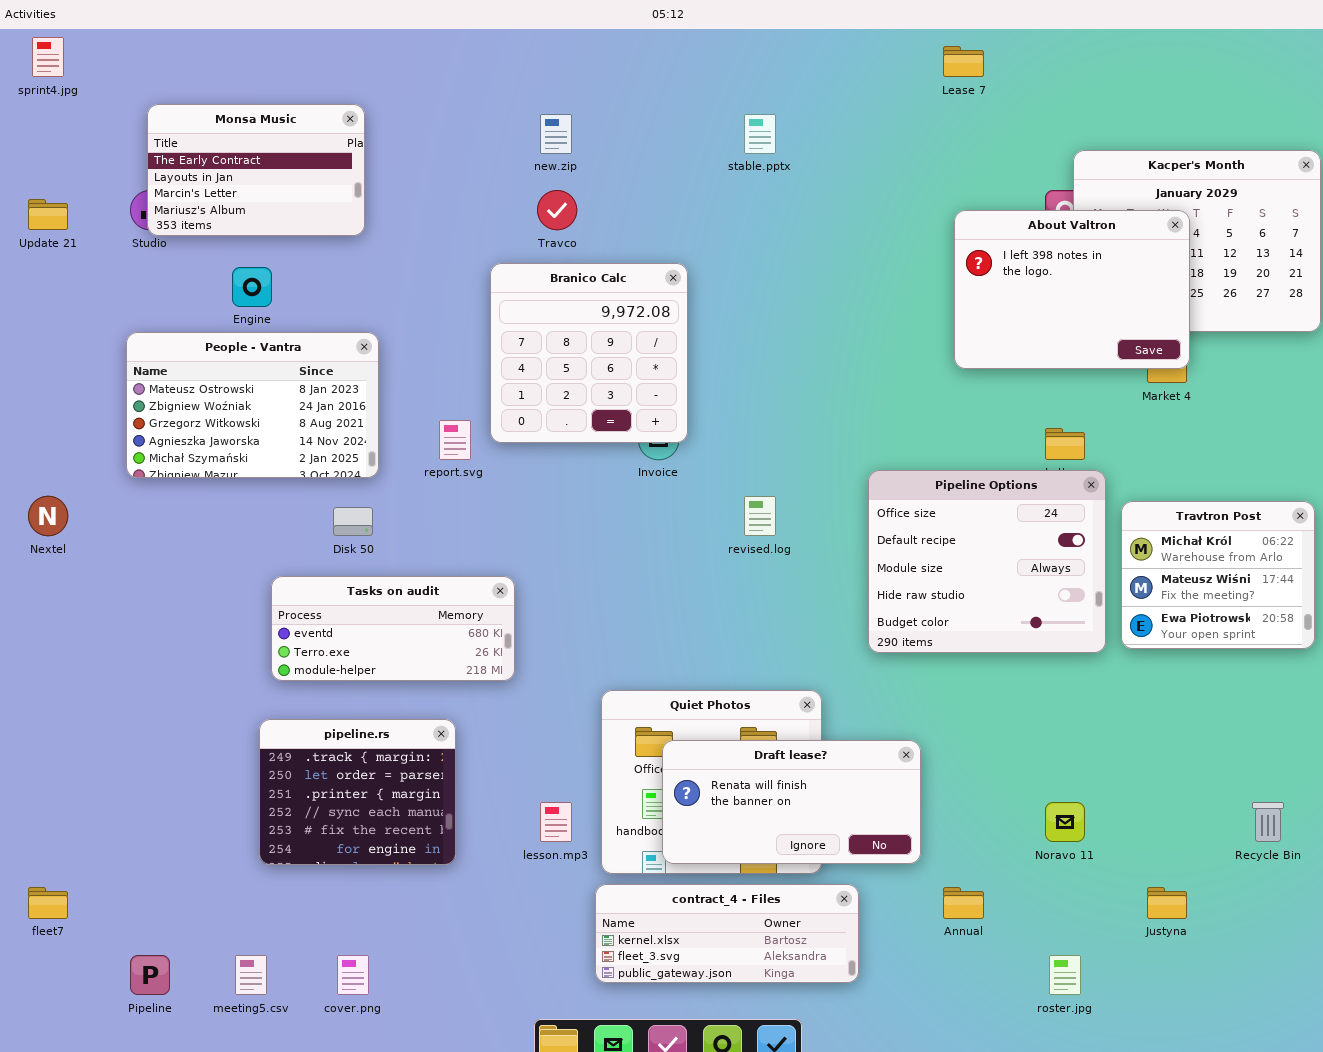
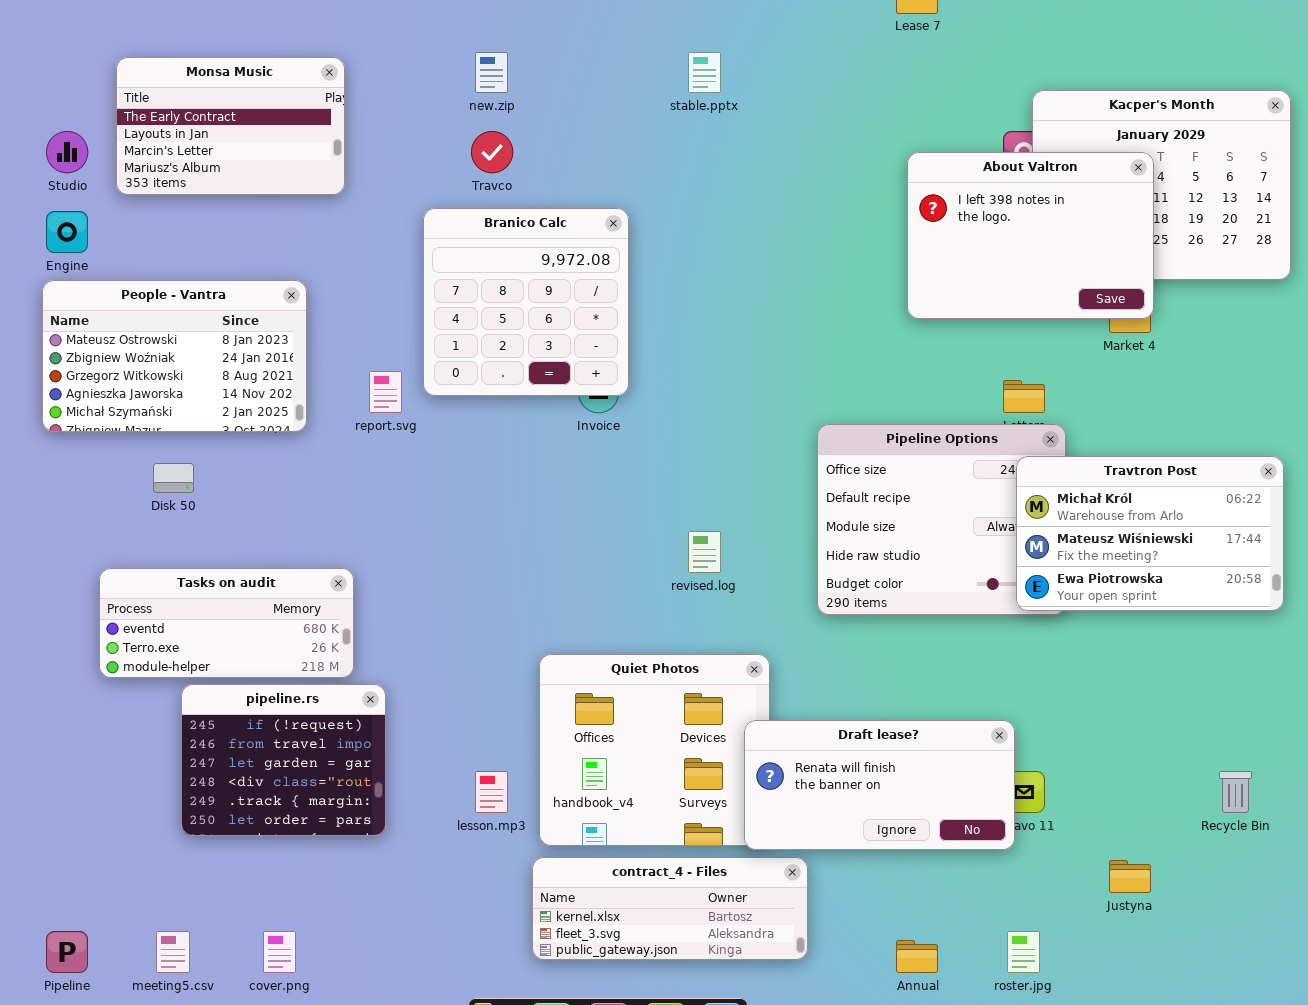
Monsa Music: [147,104,365,236] -> [116,57,345,195], moved
Engine: [232,267,272,307] -> [46,211,88,253], moved
revised.log: [744,496,776,536] -> [688,531,721,573], moved
Travtron Post: [1121,501,1315,649] -> [1016,456,1284,611], resized
Disk 50: [333,507,373,536] -> [153,463,194,493], moved
Tasks on audit: [271,576,515,681] -> [99,568,354,678], moved
pipeline.rs: [259,719,456,865] -> [181,684,386,836], scrolled up 4 rows
Draft lease?: [662,740,921,864] -> [744,720,1015,850], moved
Annual: [943,887,984,919] -> [896,940,938,973], moved

